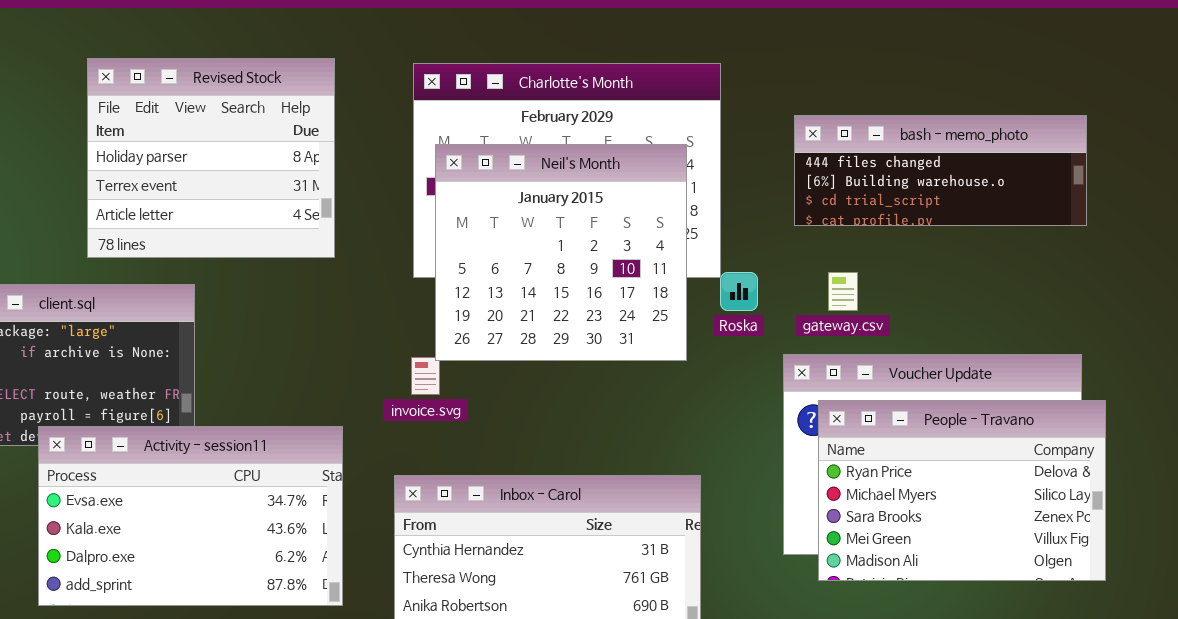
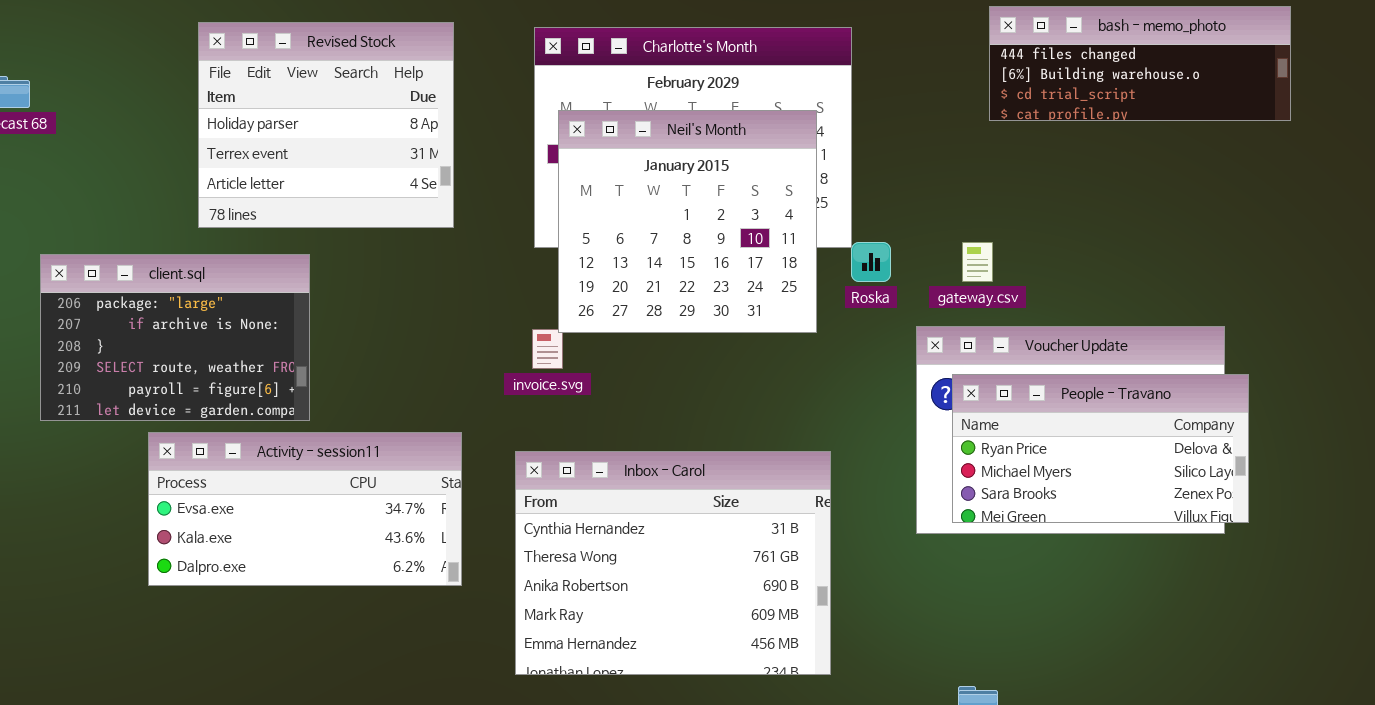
bash - memo_photo: [794,115,1087,226] -> [989,6,1291,121], moved
People - Travano: [818,400,1106,581] -> [952,374,1249,523], resized
Activity - session11: [38,426,343,606] -> [148,432,462,586], resized

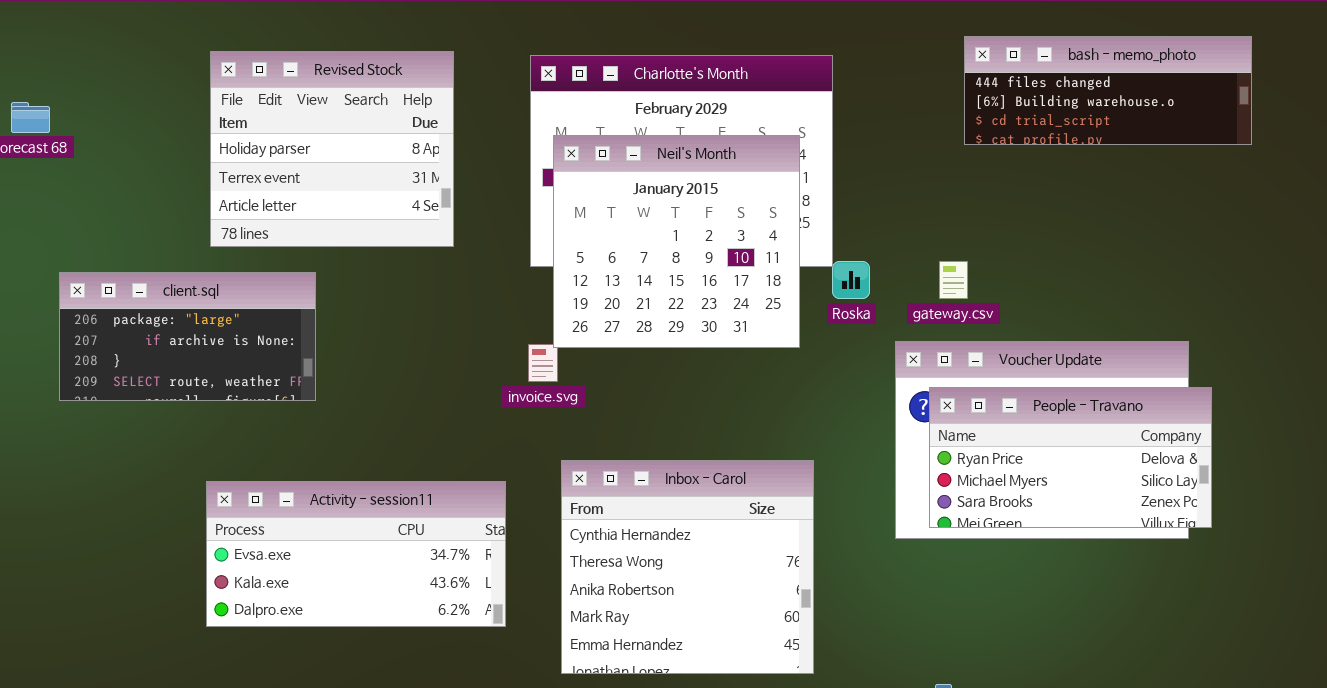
client.sql: [40,254,310,421] -> [59,272,316,401], resized
Activity - session11: [148,432,462,586] -> [206,481,506,627], moved
Inbox - Carol: [515,451,831,675] -> [561,460,814,674], resized

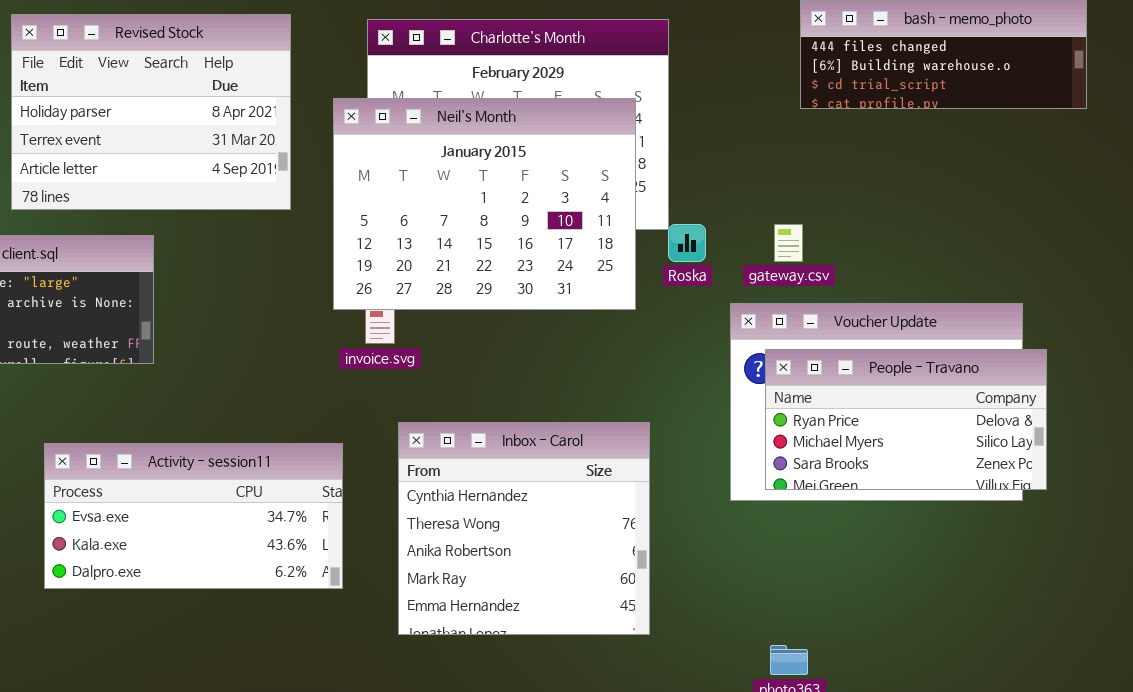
Revised Stock: [210,51,454,247] -> [11,14,291,210], resized
Neil's Month: [553,135,800,348] -> [333,98,636,310], resized

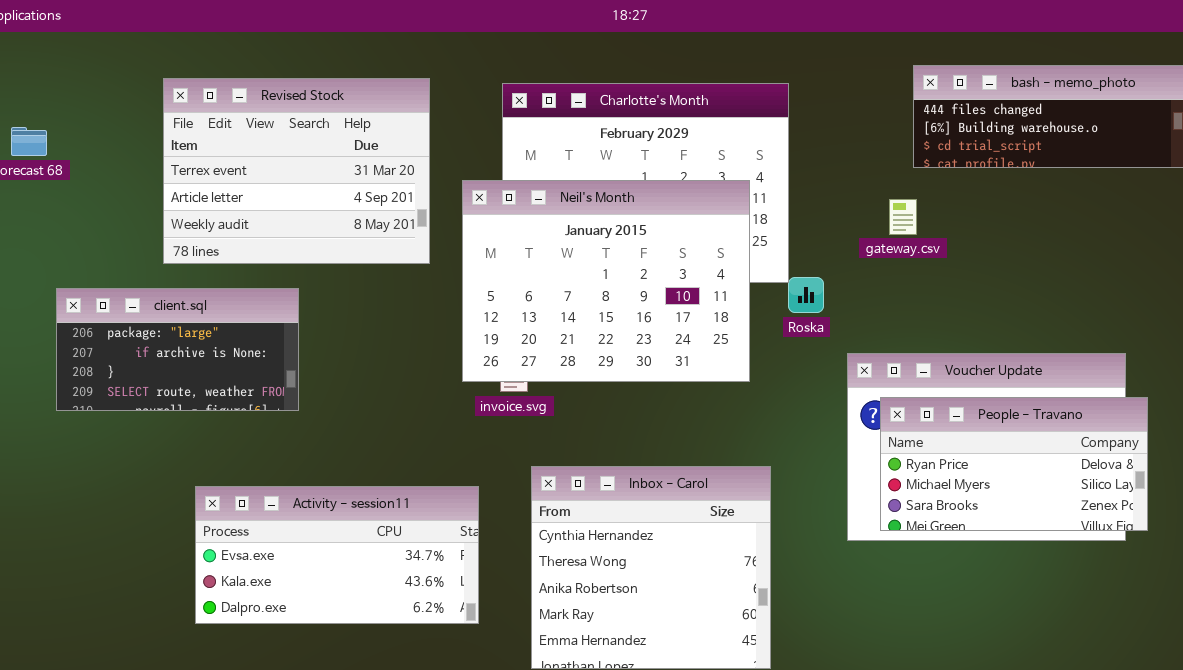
Revised Stock: [11,14,291,210] -> [163,78,430,264], scrolled down 1 row
Neil's Month: [333,98,636,310] -> [462,180,750,382], moved
gateway.csv: [774,224,803,262] -> [889,199,917,235], moved

